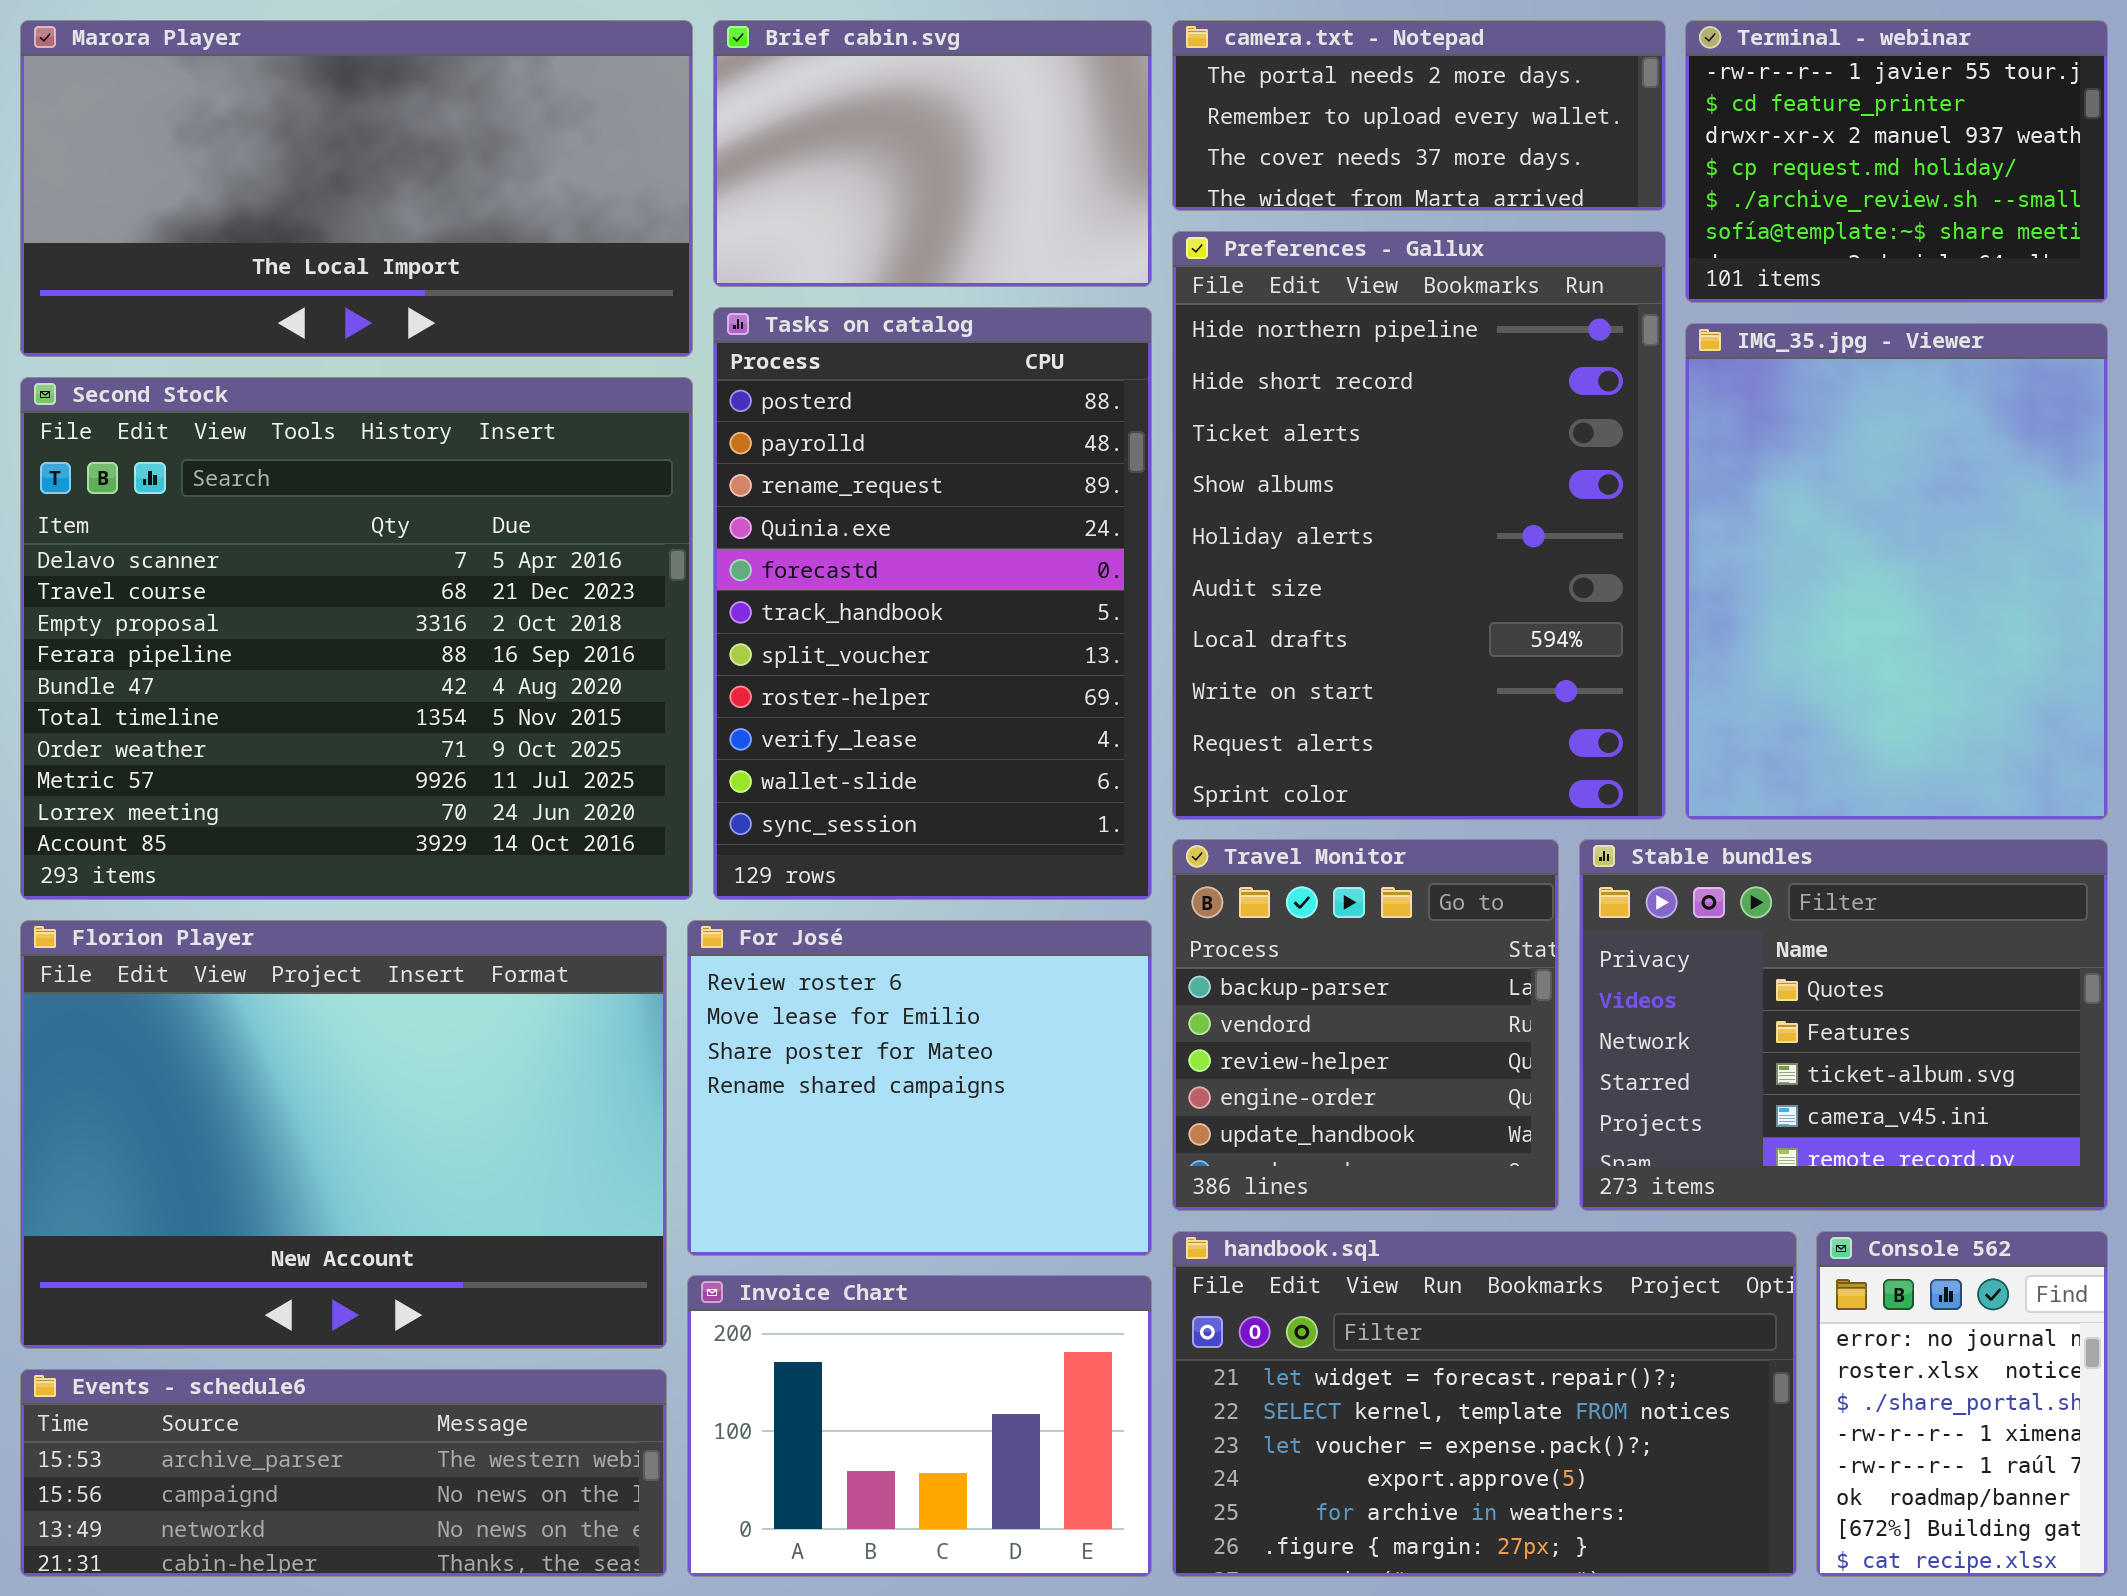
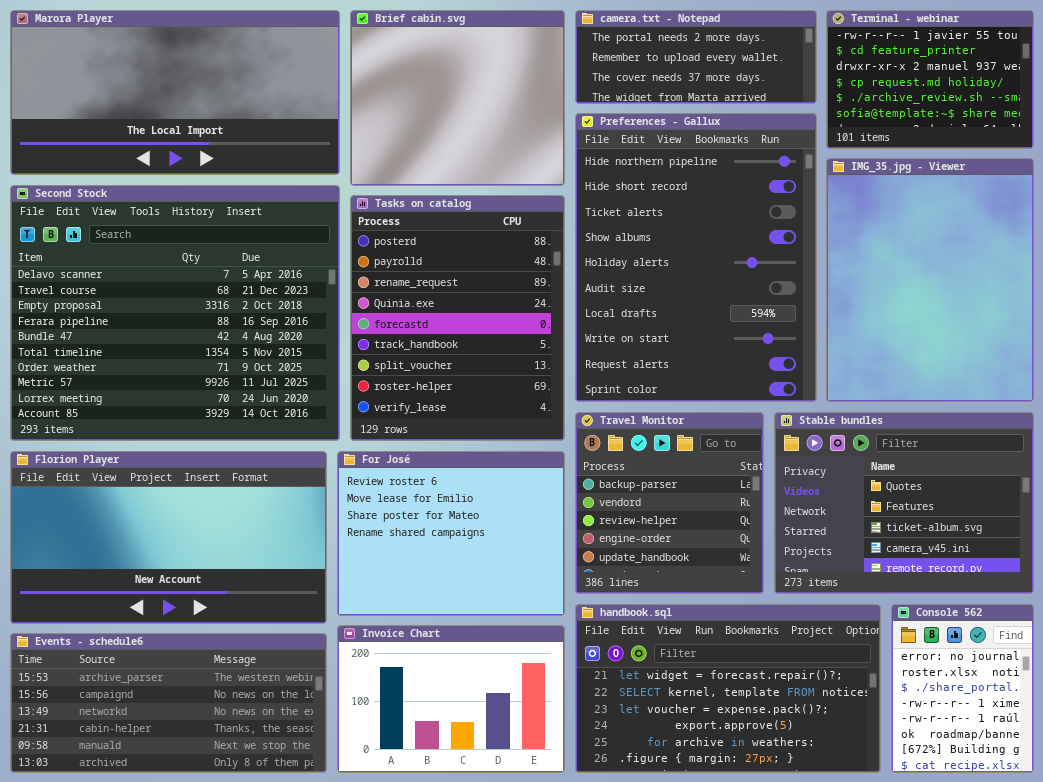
Brief cabin.svg: [713,20,1152,287] -> [350,10,565,186], resized
Tasks on catalog: [713,307,1152,900] -> [350,195,565,441], resized
Florion Player: [20,920,667,1349] -> [10,451,327,624], resized
Events - schedule6: [20,1369,667,1577] -> [10,633,327,773], resized

